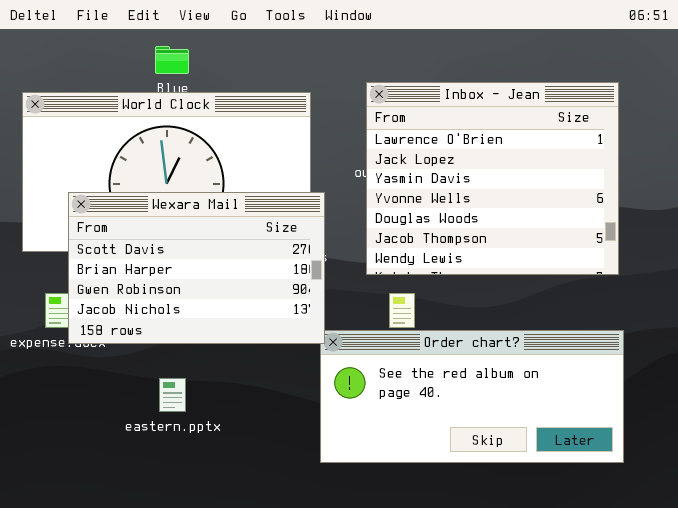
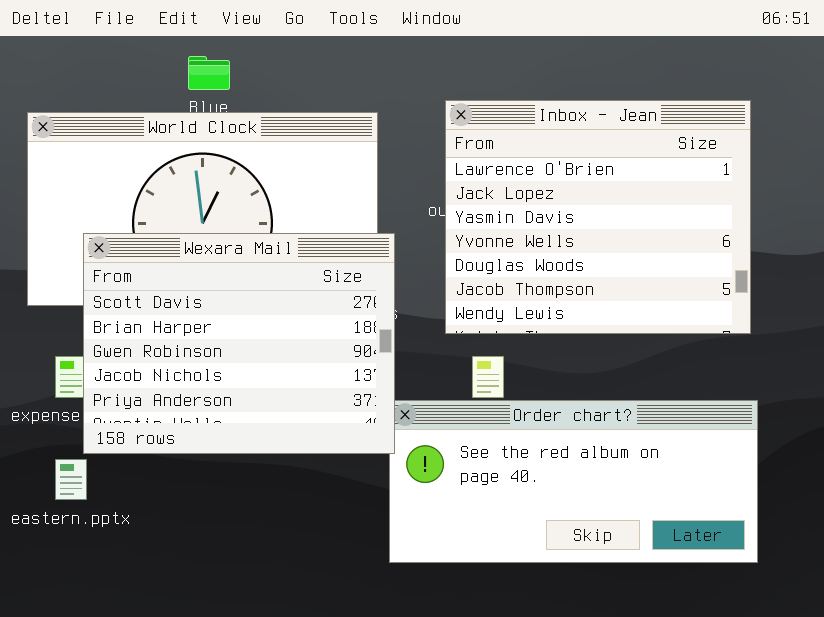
Wexara Mail: [68,192,325,344] -> [83,233,395,454], resized
eastern.pptx: [159,378,186,412] -> [55,459,87,500], moved

